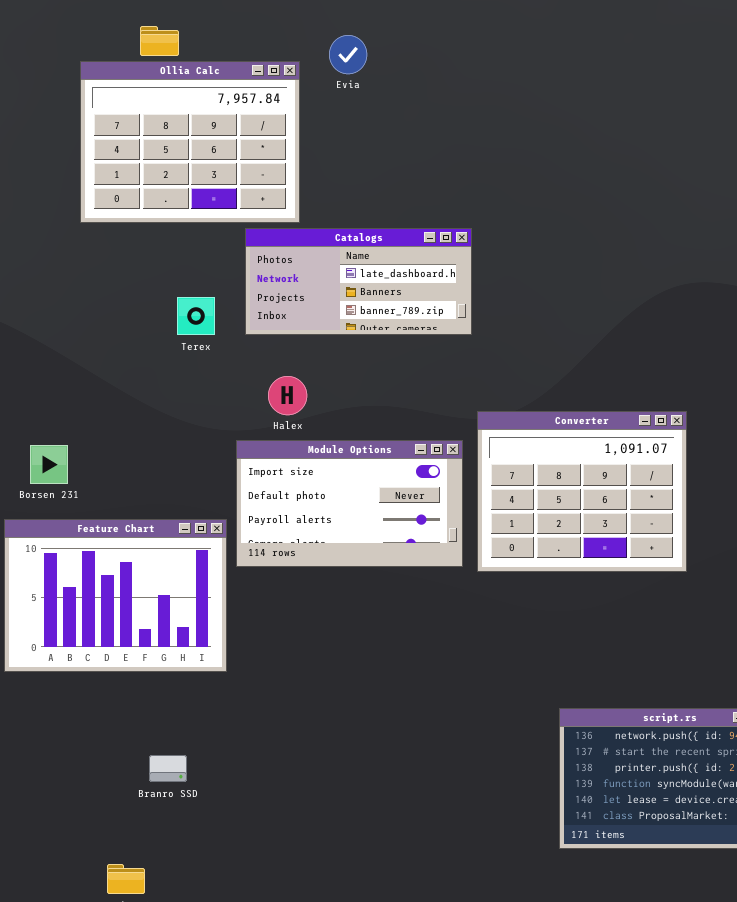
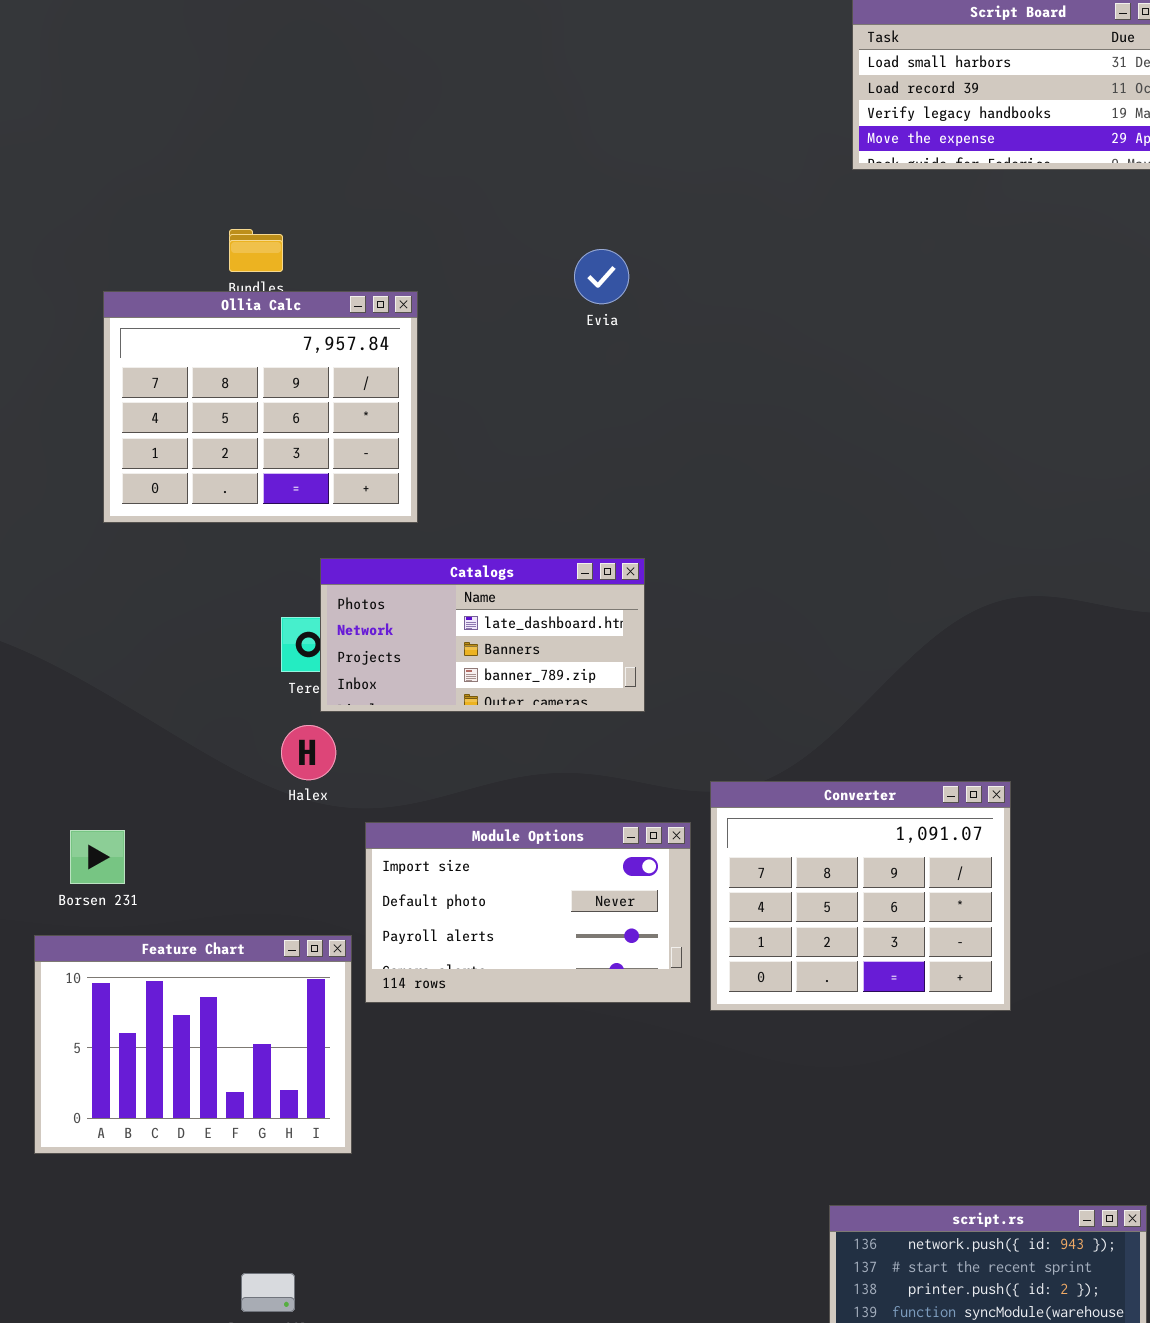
Evia: [329,35,367,74] -> [574,249,629,304], moved
Ollia Calc: [80,61,300,223] -> [103,291,418,523], moved
Catalogs: [245,228,472,335] -> [320,558,645,712], moved
Halex: [268,376,307,415] -> [281,725,336,780], moved

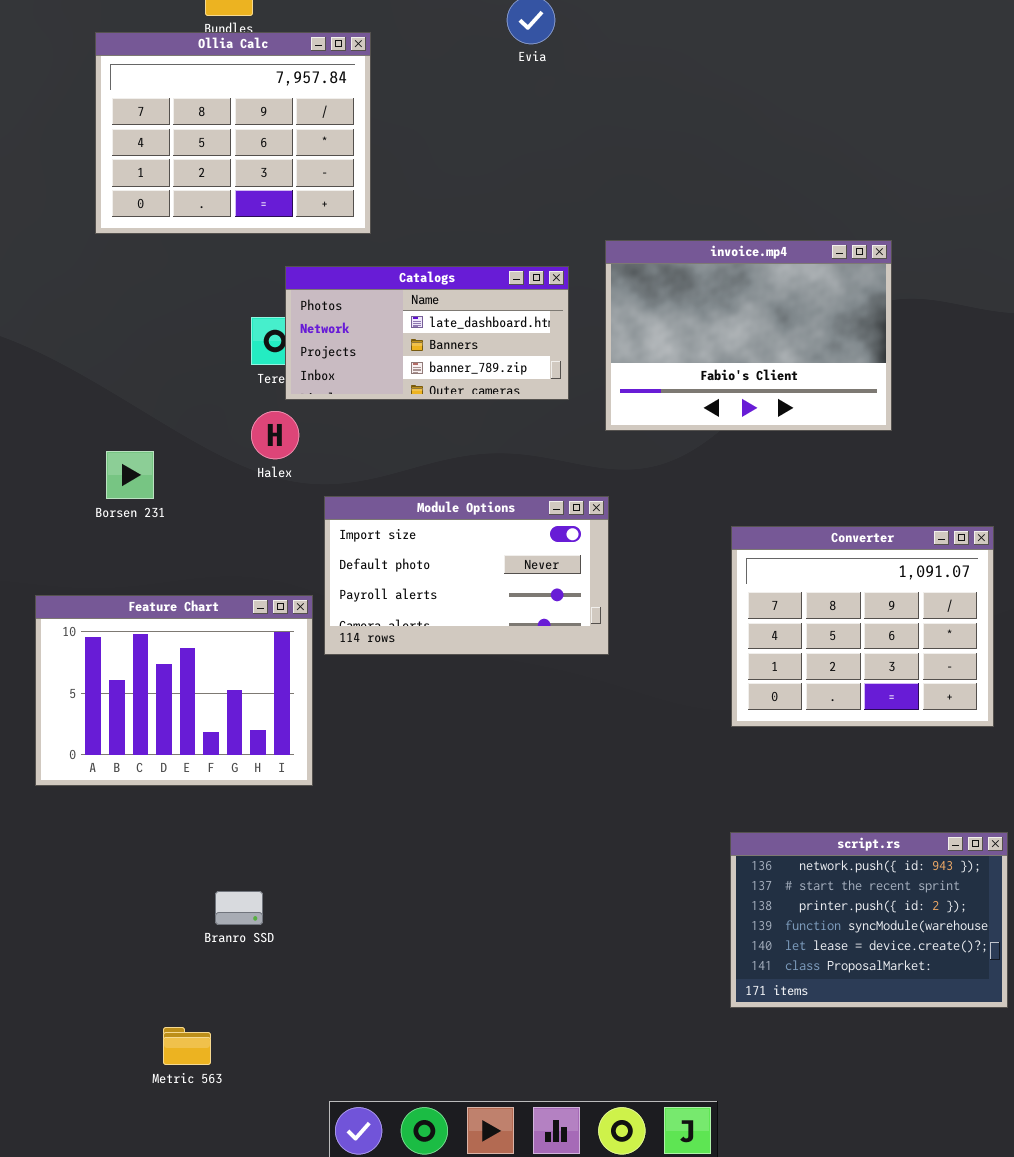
invoice.mp4: none -> [605,240,892,431], opened
Converter: [710,781,1011,1011] -> [731,526,994,727], moved
Borsen 231: [70,830,125,884] -> [106,451,154,499], moved

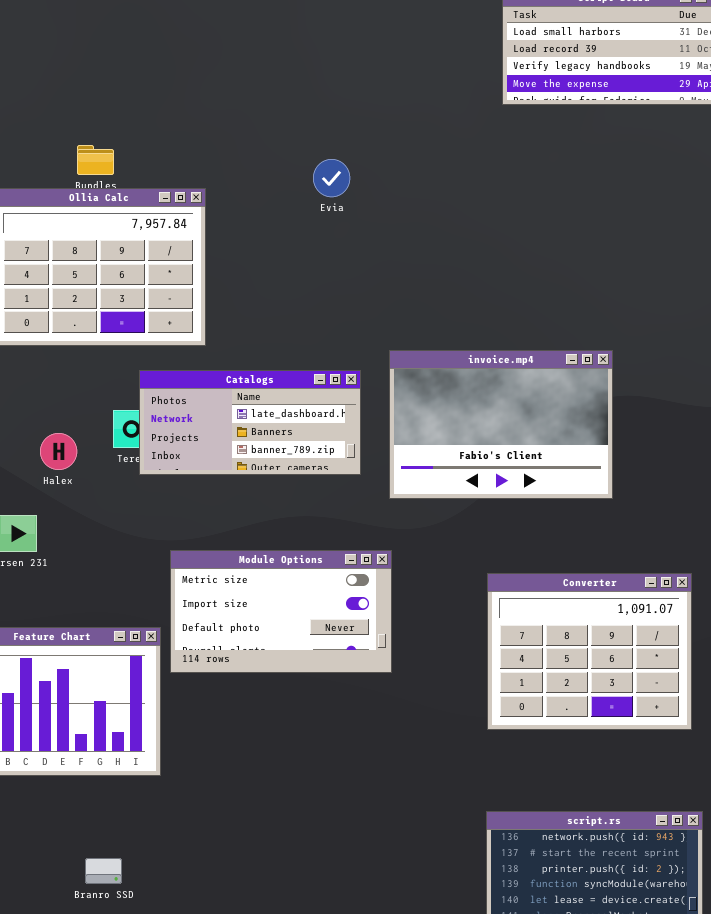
Halex: [251,411,299,459] -> [40,433,77,470], moved
Module Options: [324,496,609,655] -> [170,550,392,673], scrolled up 1 row

